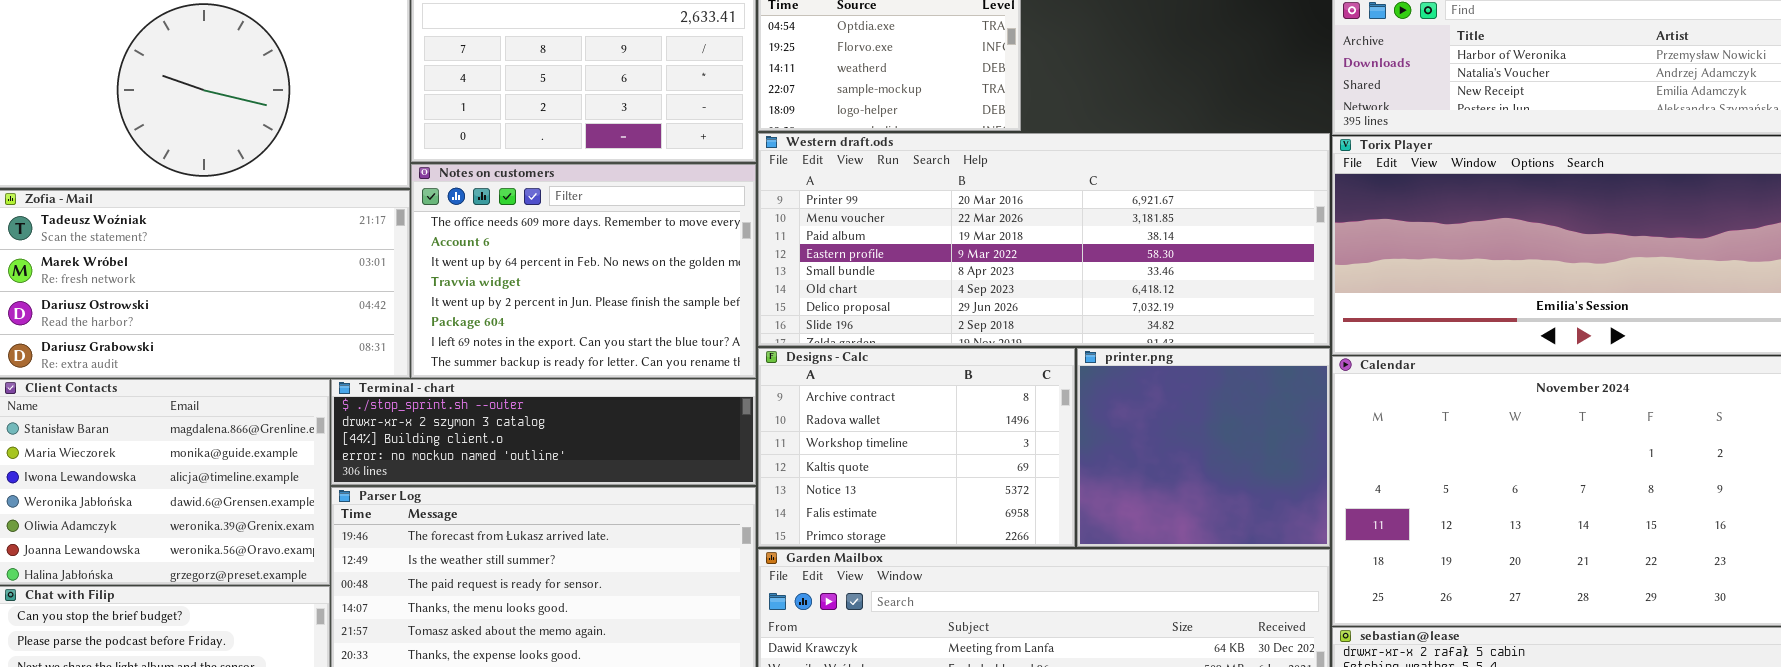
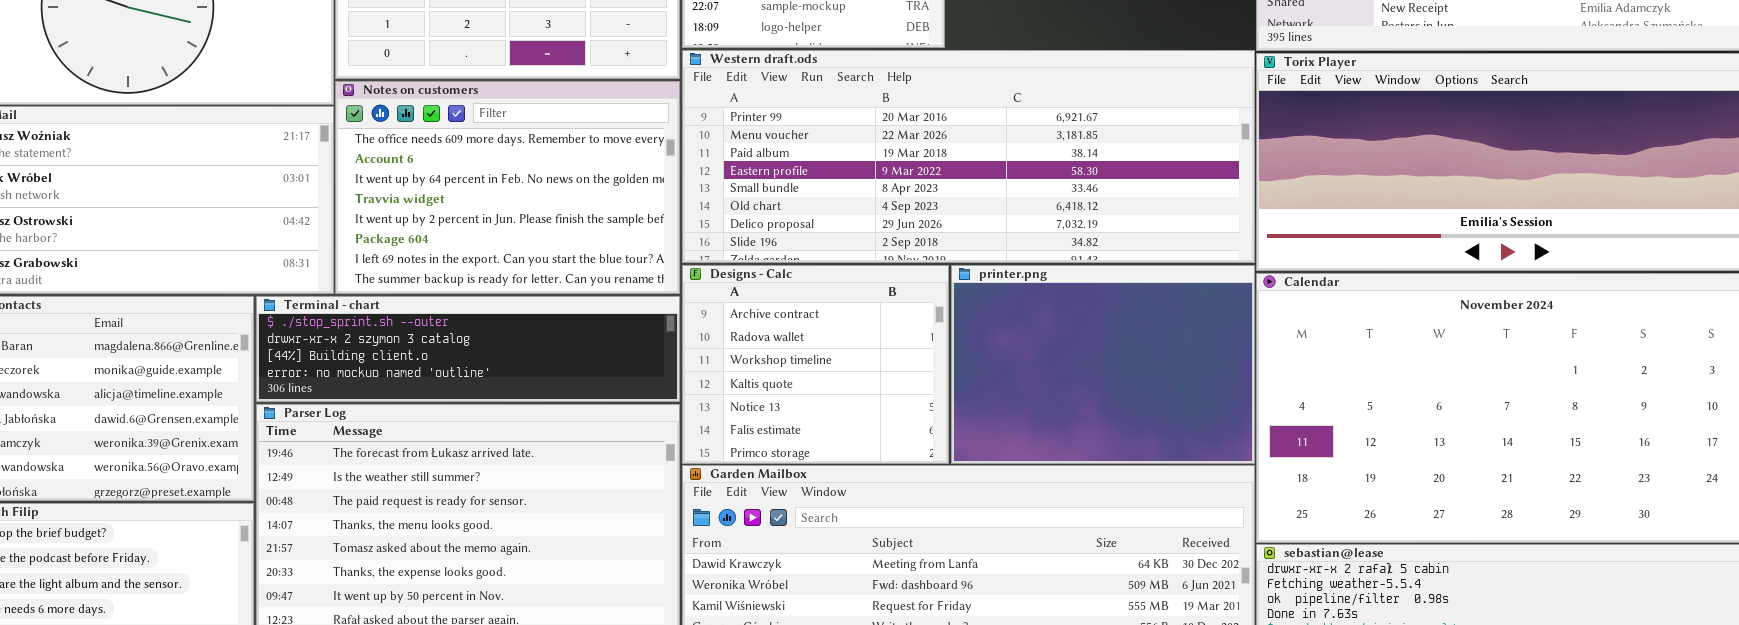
Designs - Calc: [758,348,1075,547] -> [682,265,949,464], resized
printer.png: [1077,348,1330,547] -> [951,265,1255,464], resized

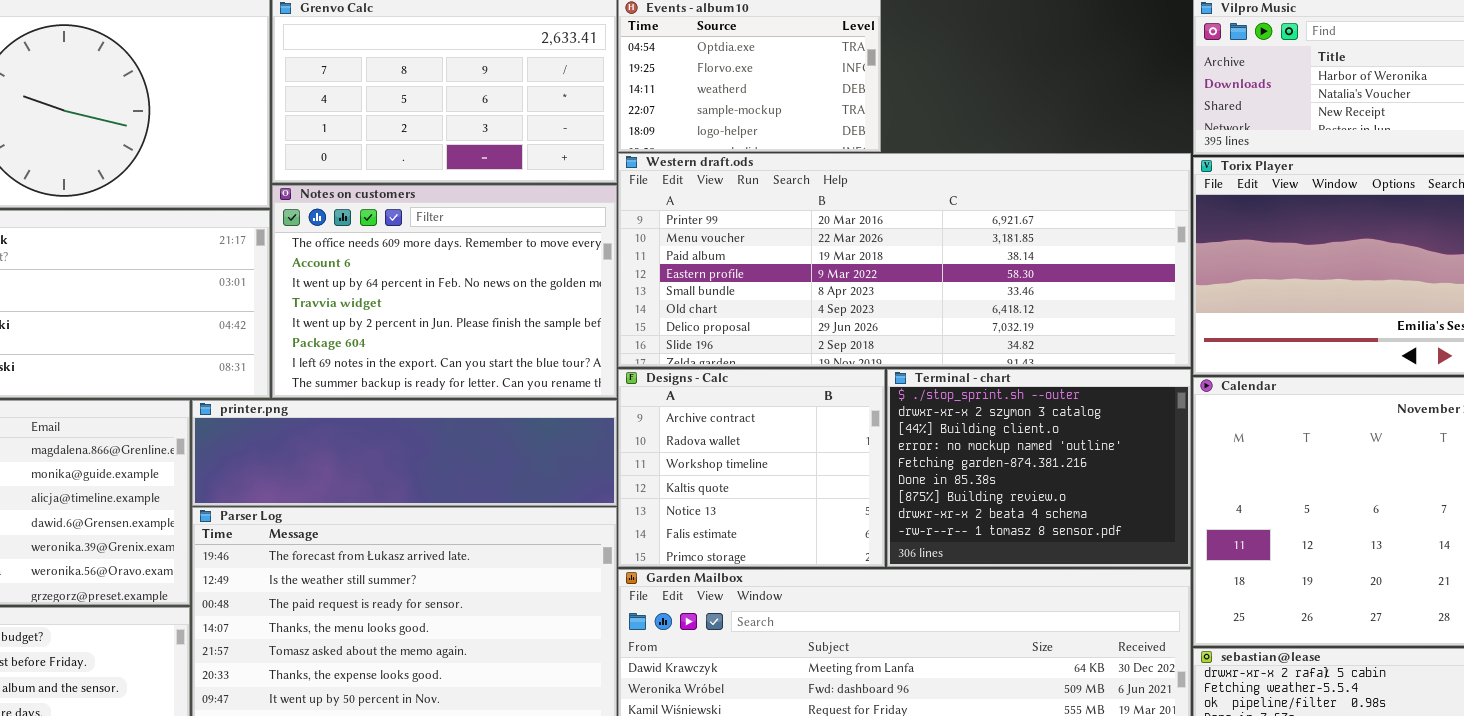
printer.png: [951,265,1255,464] -> [192,400,617,506], moved, resized
Terminal - chart: [256,296,680,402] -> [887,369,1191,567], moved, resized

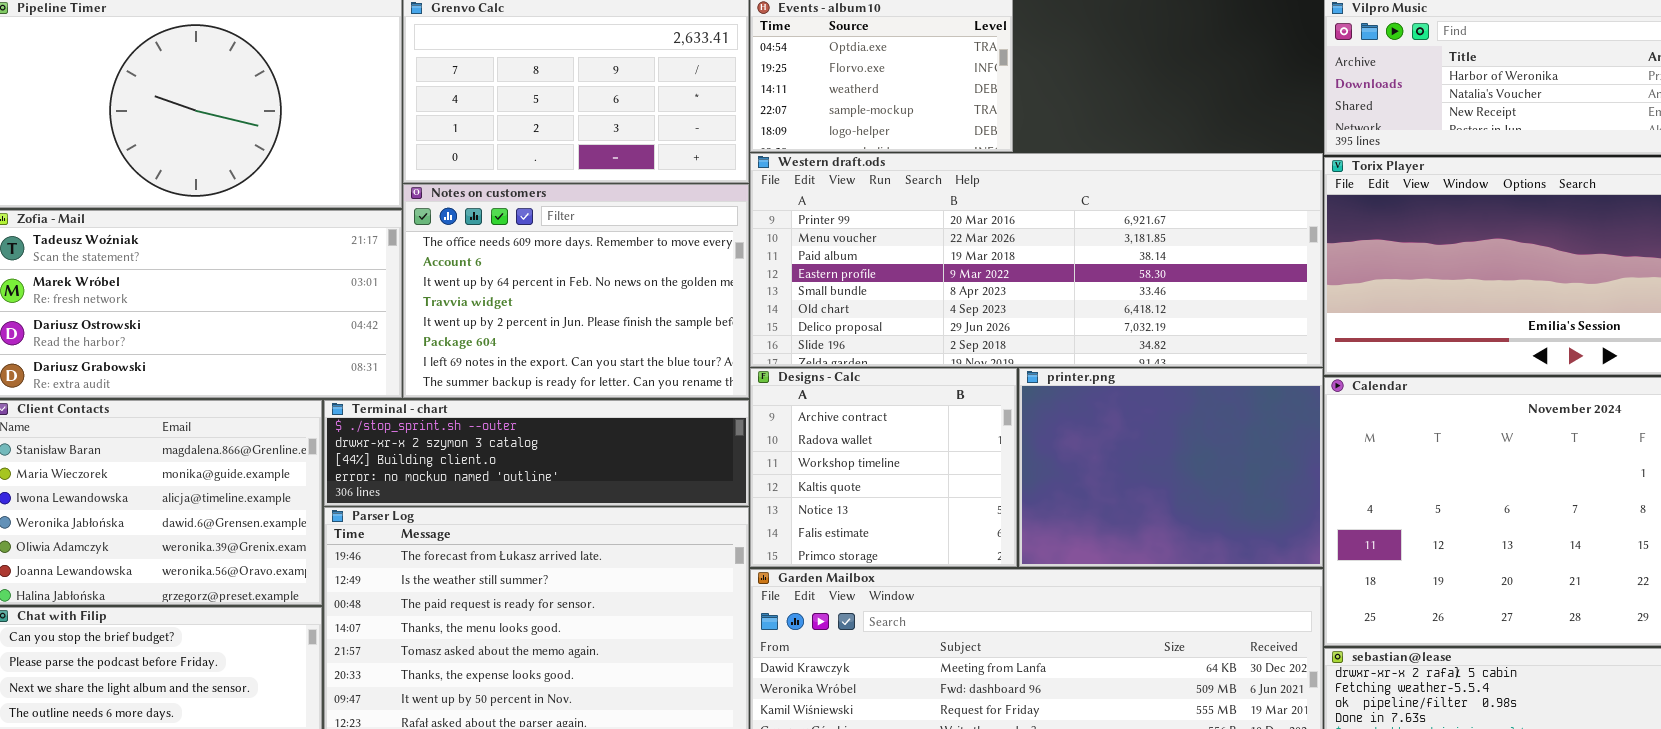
Terminal - chart: [887,369,1191,567] -> [324,400,749,506], moved, resized
printer.png: [192,400,617,506] -> [1019,368,1323,567], moved, resized

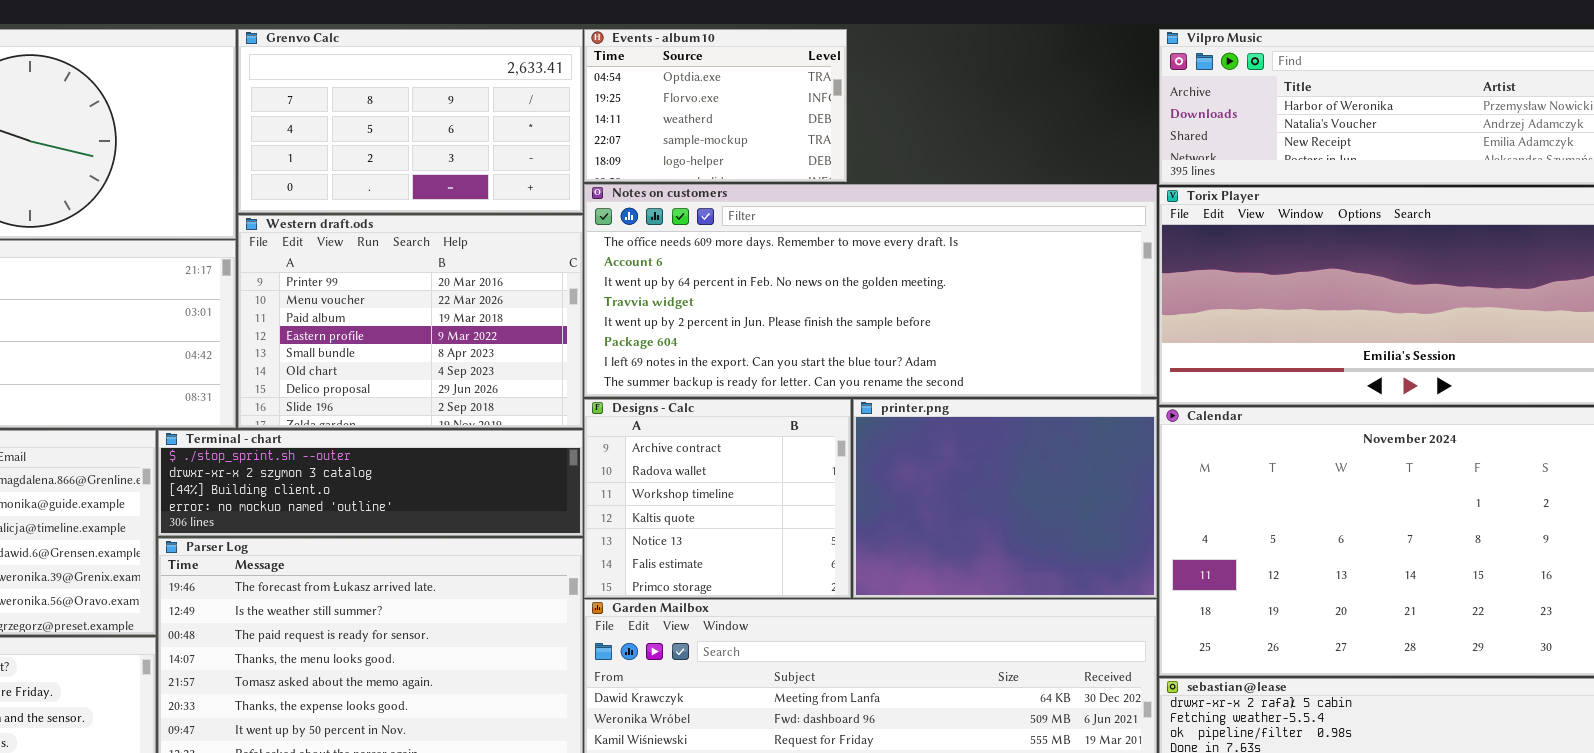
Western draft.ods: [750,153,1323,367] -> [238,215,583,428], moved, resized
Notes on customers: [403,184,749,398] -> [584,184,1157,397], moved, resized

